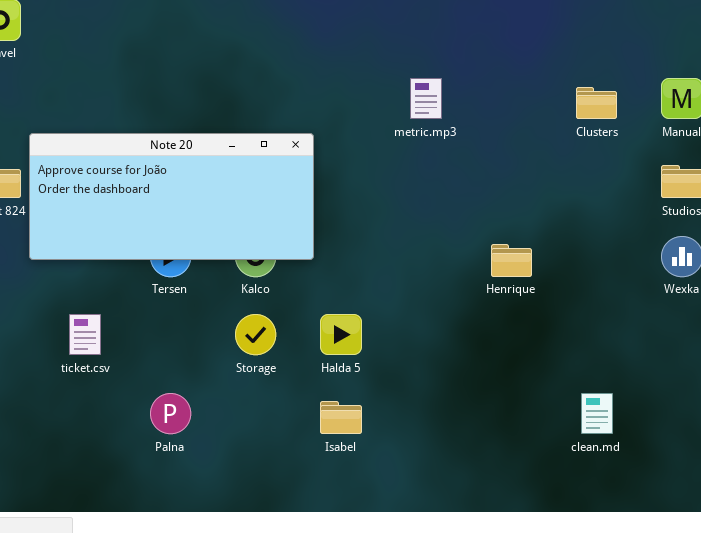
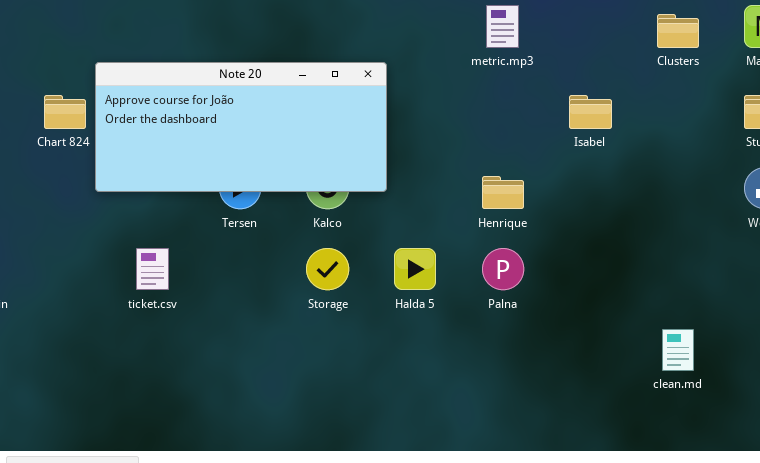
Henrique: [491,244,532,277] -> [482,176,524,209], moved
Palna: [150,393,191,434] -> [482,248,524,290], moved
Isabel: [320,401,362,434] -> [569,95,612,129], moved

